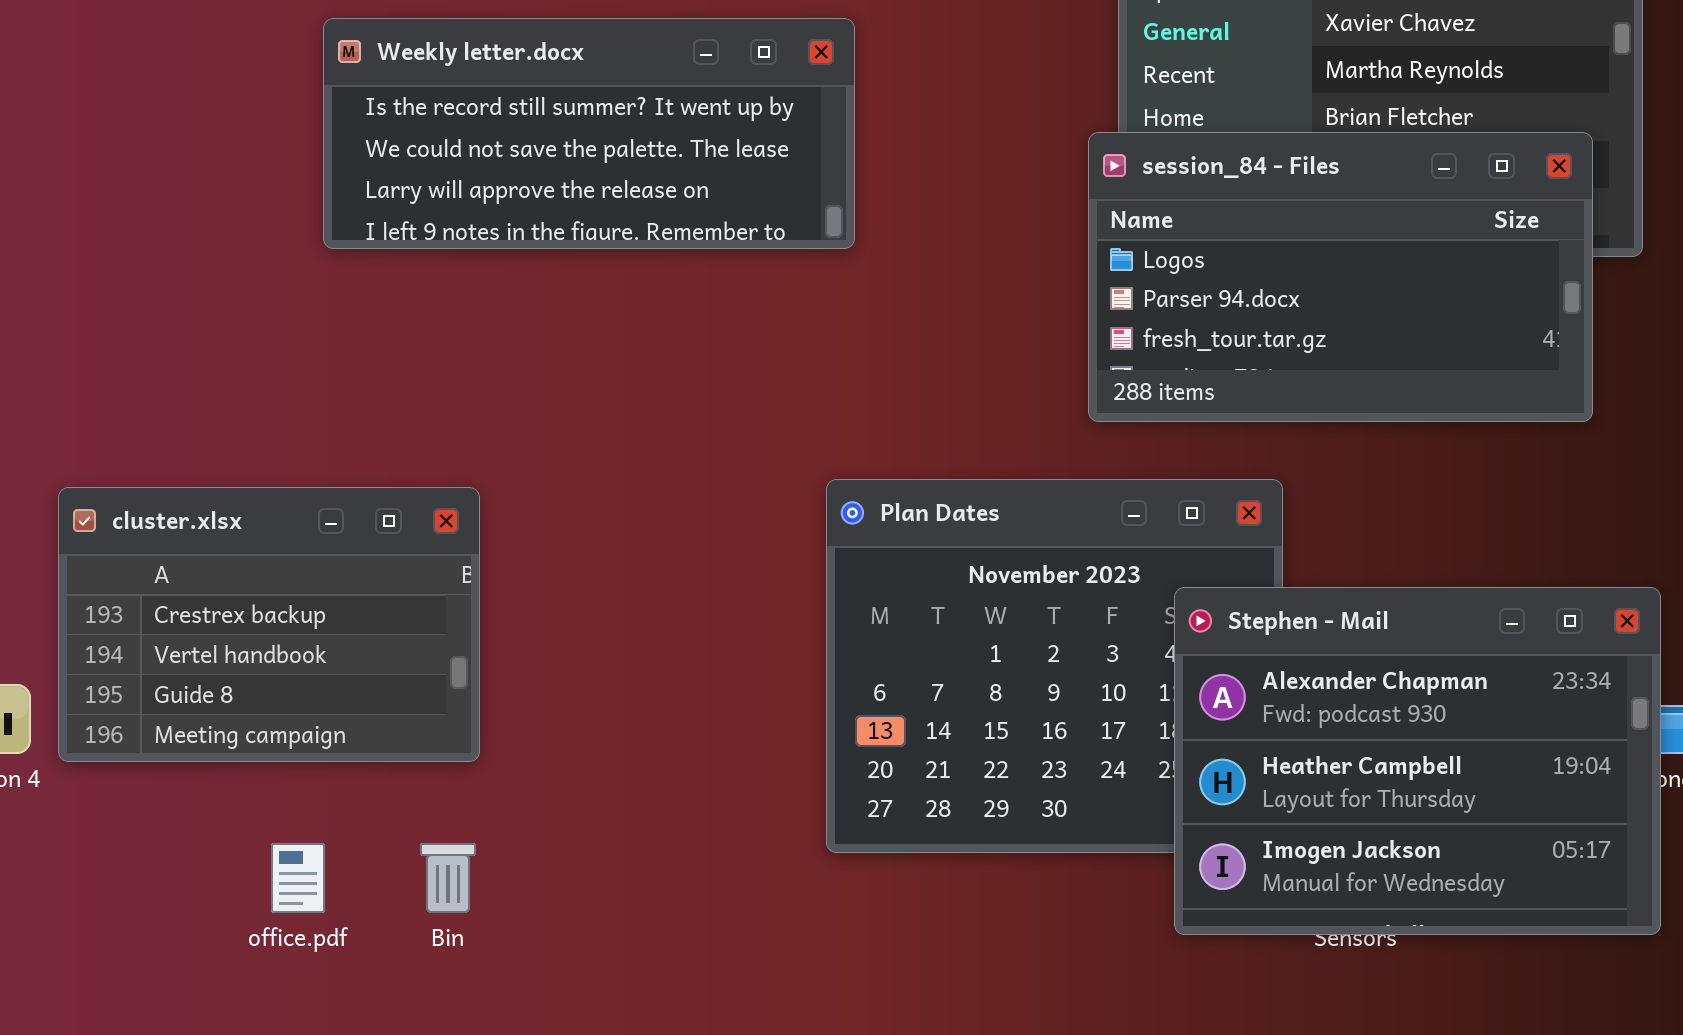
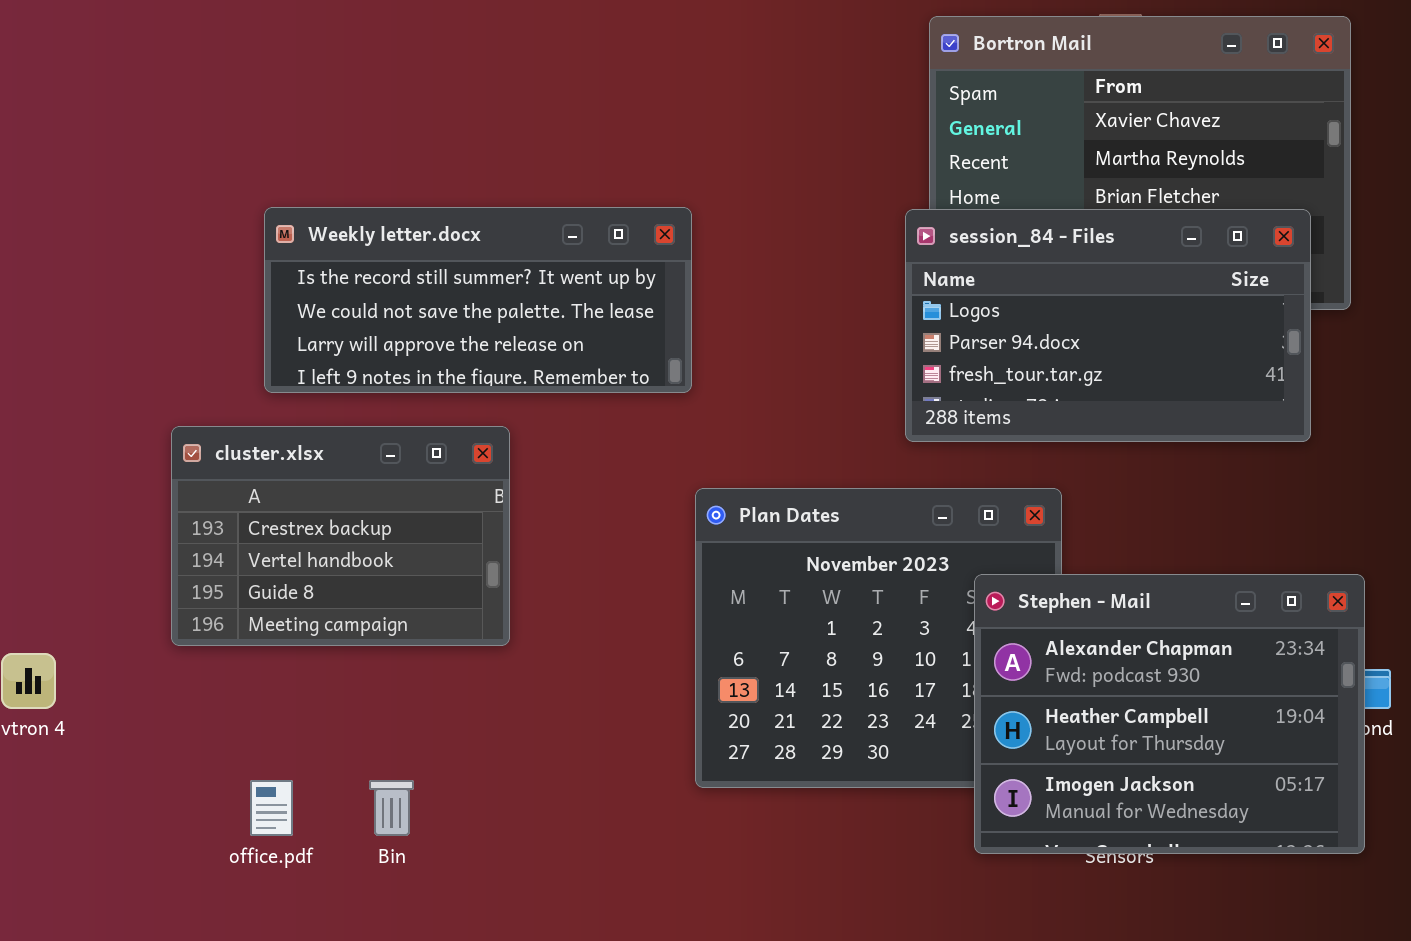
Weekly letter.docx: [323,18,855,249] -> [264,207,692,393], moved
cluster.xlsx: [58,487,480,762] -> [171,426,510,646], moved

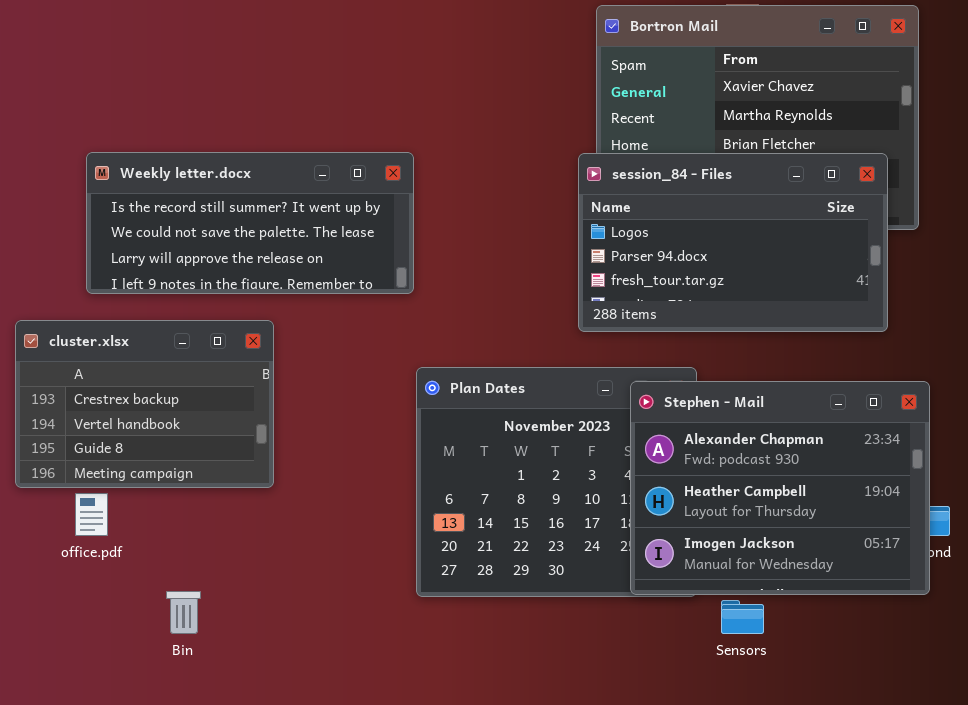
Stephen - Mail: [974,574,1365,854] -> [630,381,930,595], moved
office.pdf: [250,780,293,836] -> [75,493,108,536], moved

